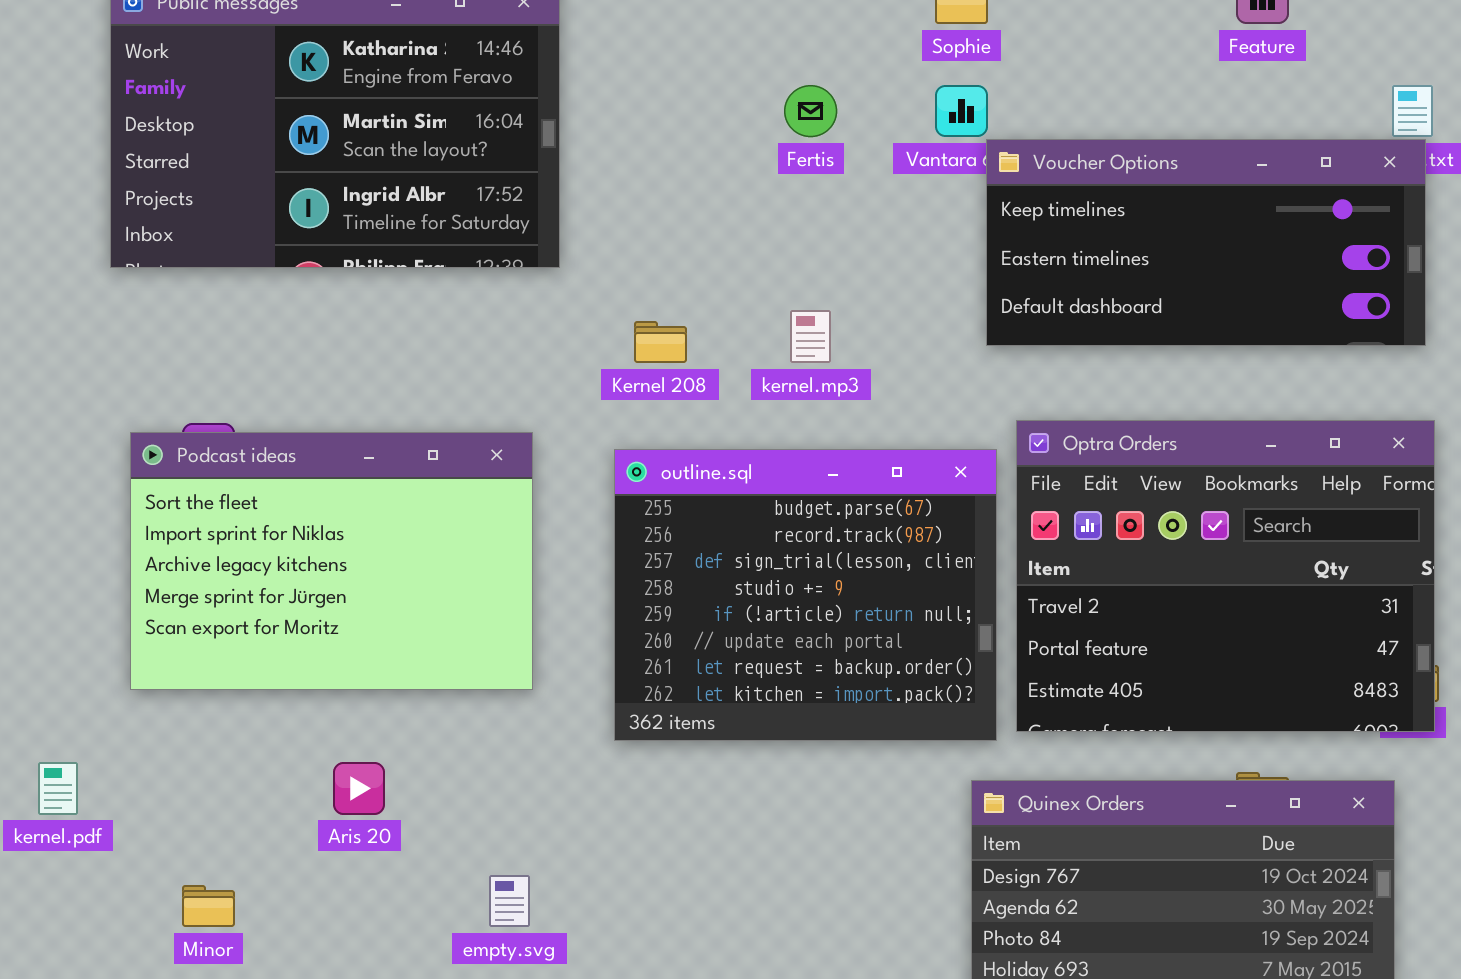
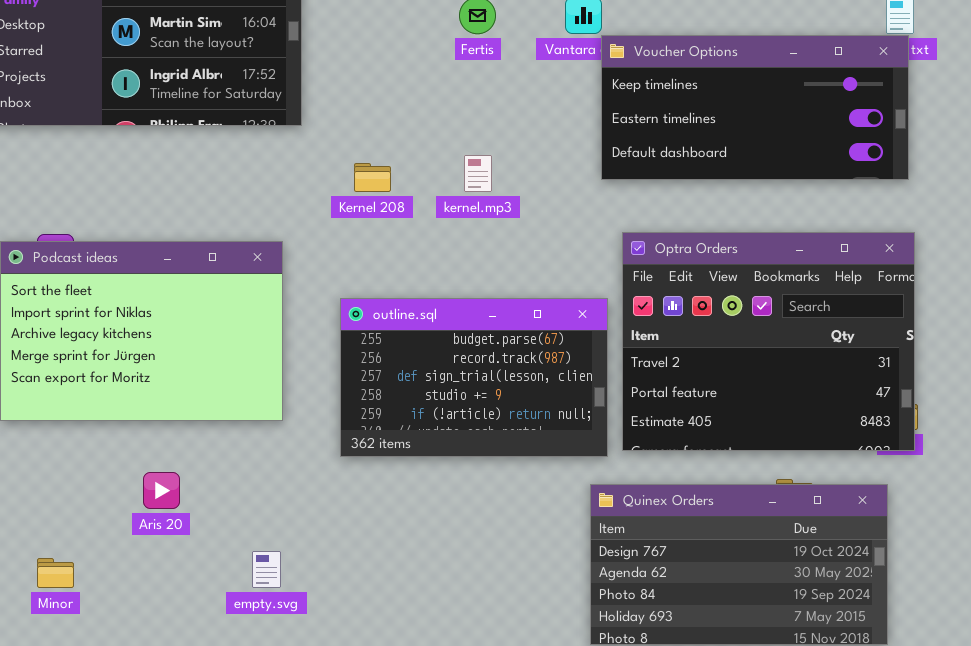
outline.sql: [614,449,997,741] -> [340,298,608,457], resized

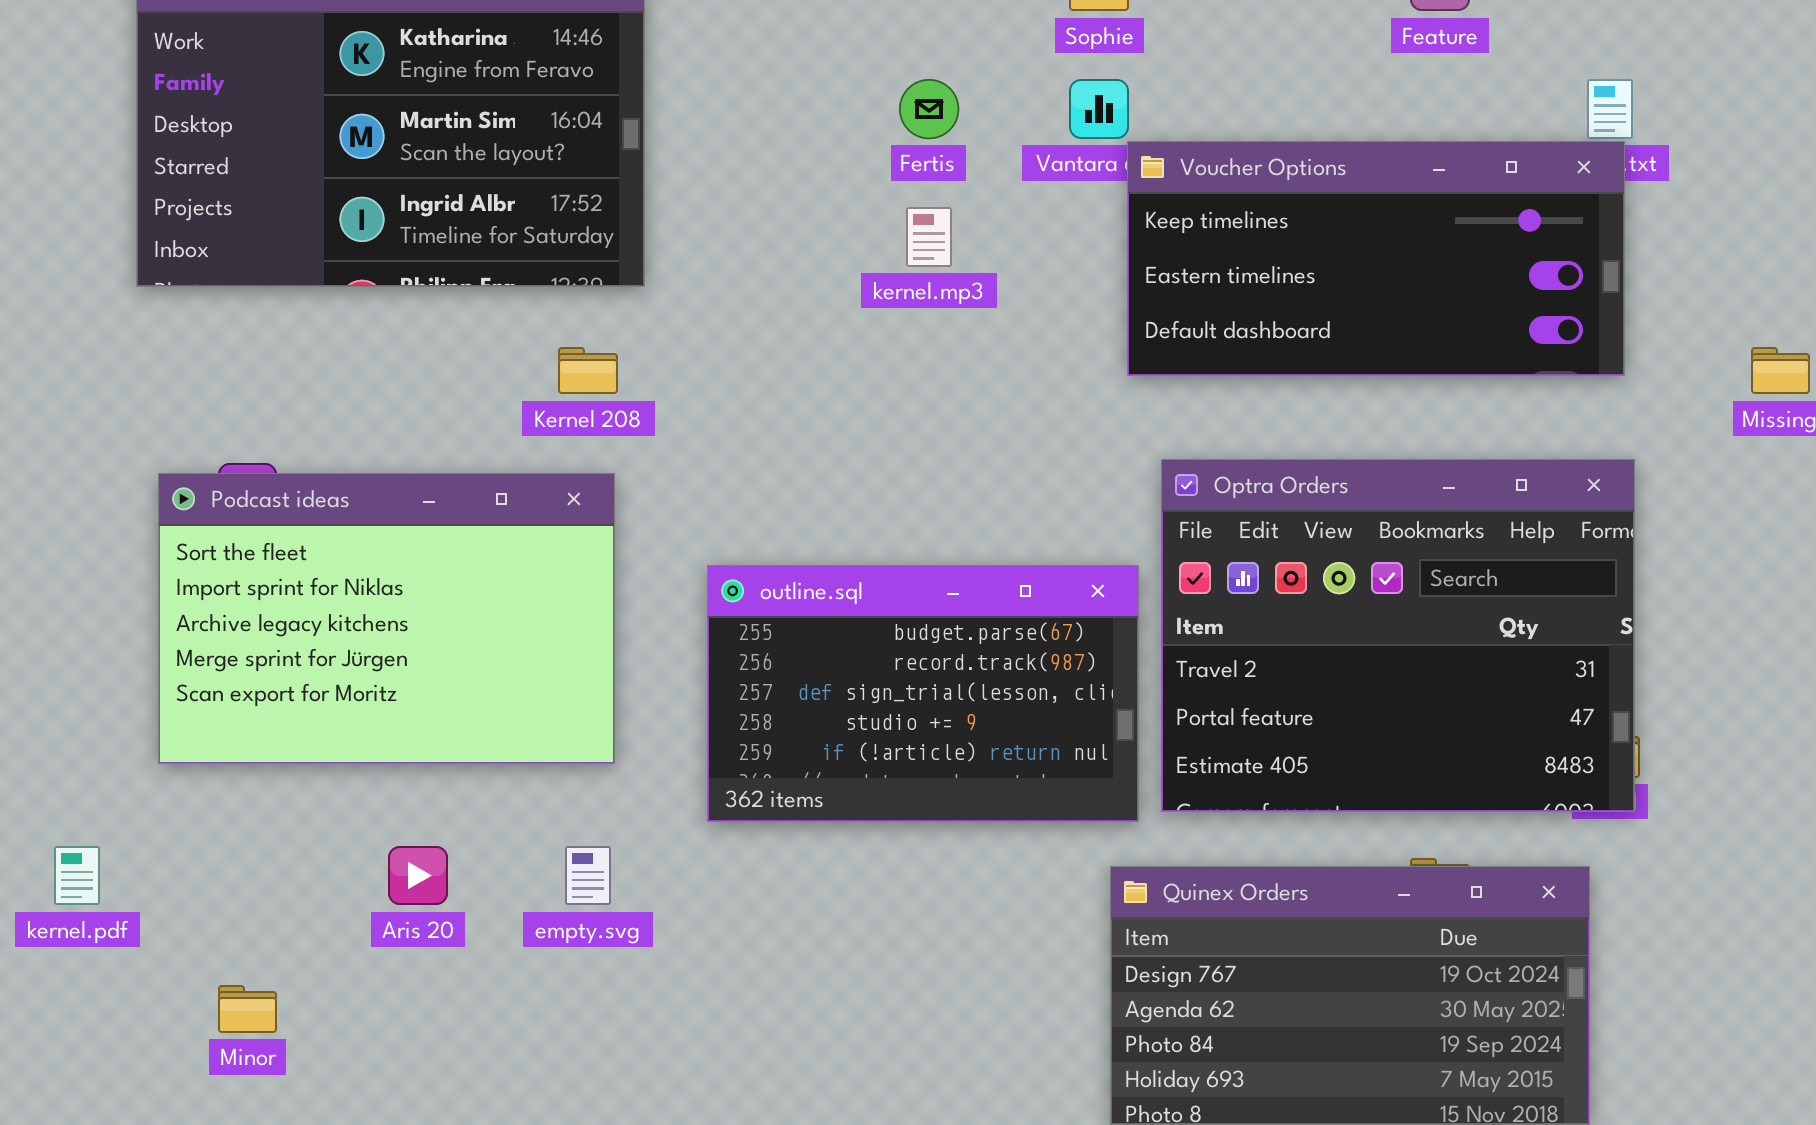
kernel.mp3: [464,155,492,192] -> [906,207,952,267], moved
Kernel 208: [354,163,391,192] -> [558,347,618,394], moved
empty.svg: [252,551,281,588] -> [565,846,611,905], moved

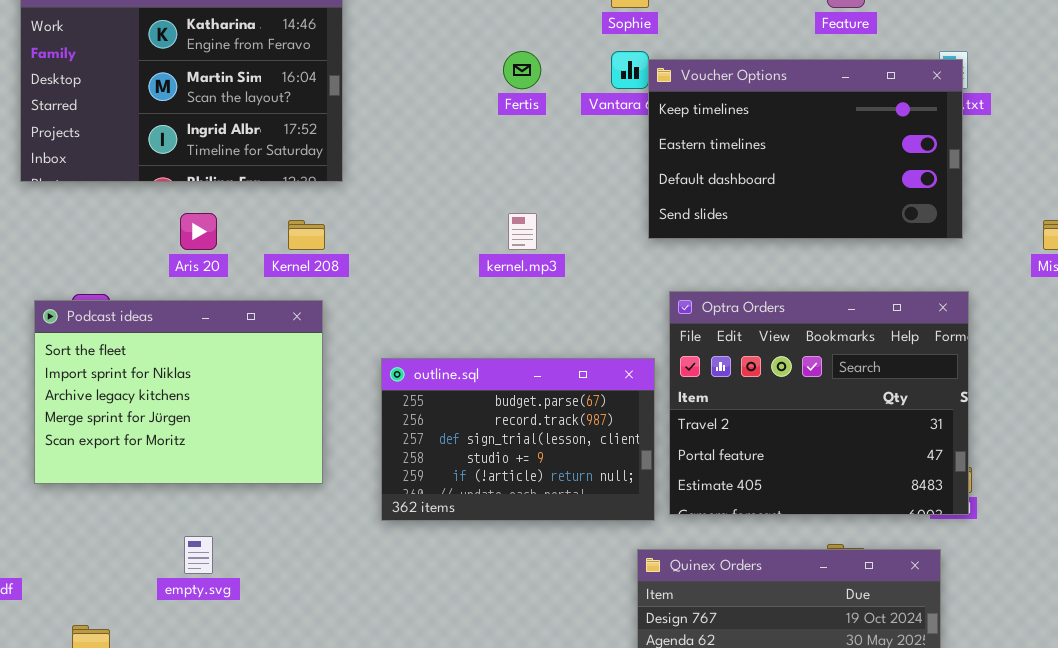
Voucher Options: [1127,141,1625,376] -> [648,59,963,239], resized
kernel.mp3: [906,207,952,267] -> [508,213,537,250], moved
Aris 20: [388,846,448,905] -> [180,213,217,250], moved
empty.svg: [565,846,611,905] -> [184,536,213,574], moved

